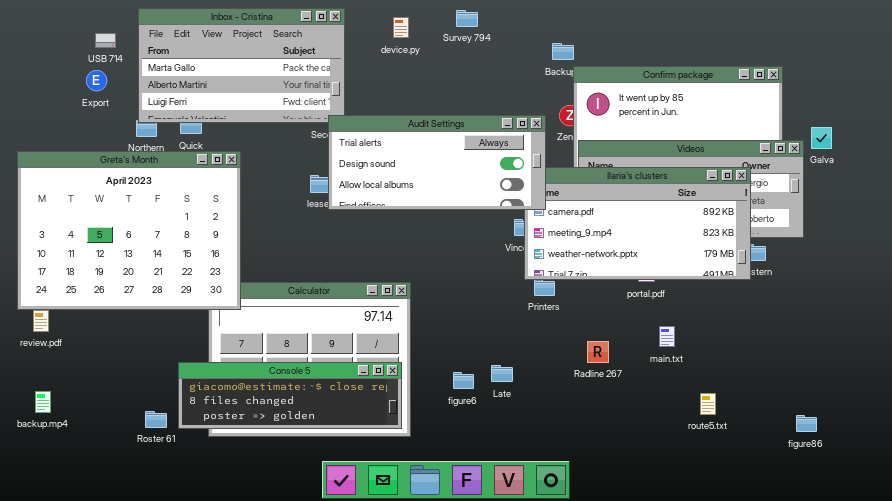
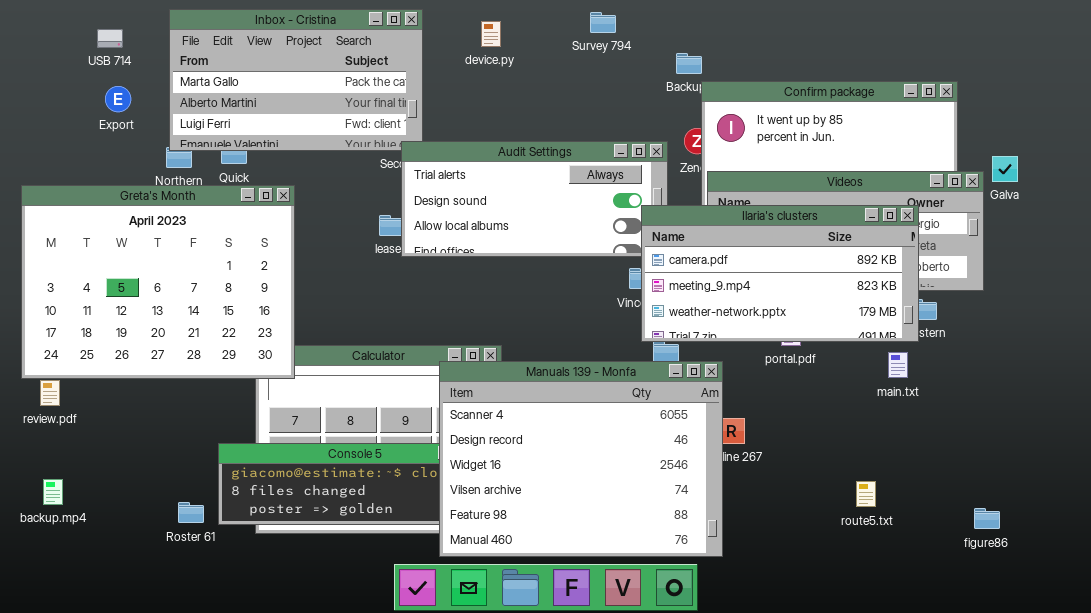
Survey 794: [456,10,478,27] -> [590,12,616,33], moved
USB 714: [95,33,116,48] -> [97,29,123,48], moved
Ilaria's clusters: [524,167,751,280] -> [641,205,919,342], raised
Manuals 139 - Monfa: none -> [439,361,723,557], opened
main.txt: [659,326,675,347] -> [888,352,908,378], moved

